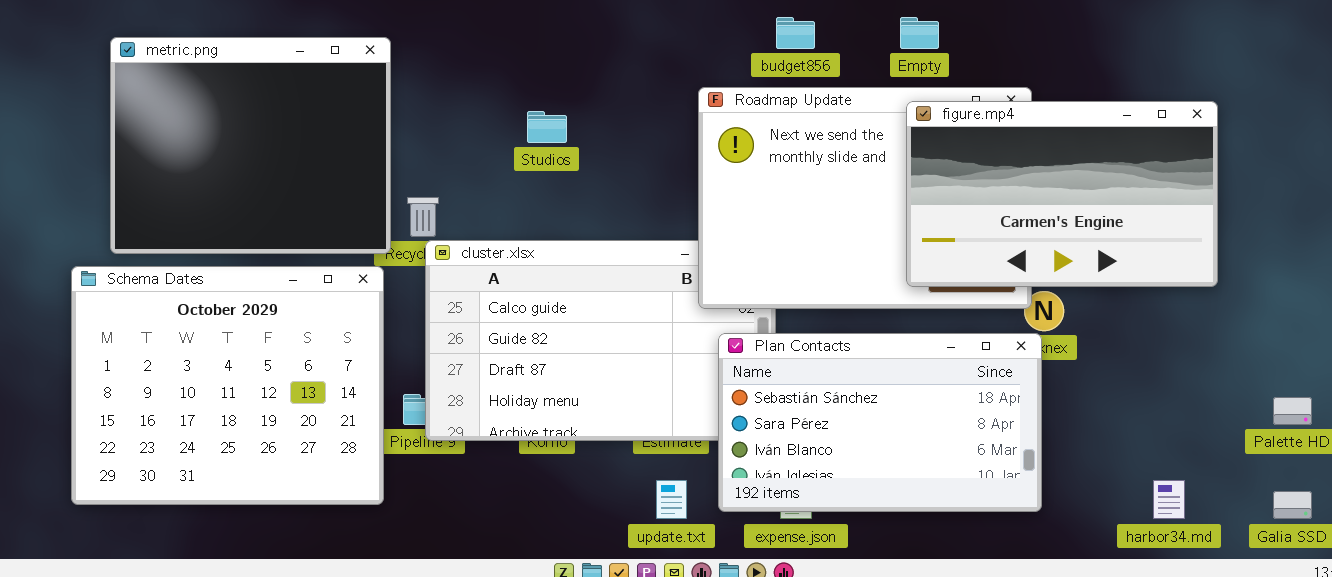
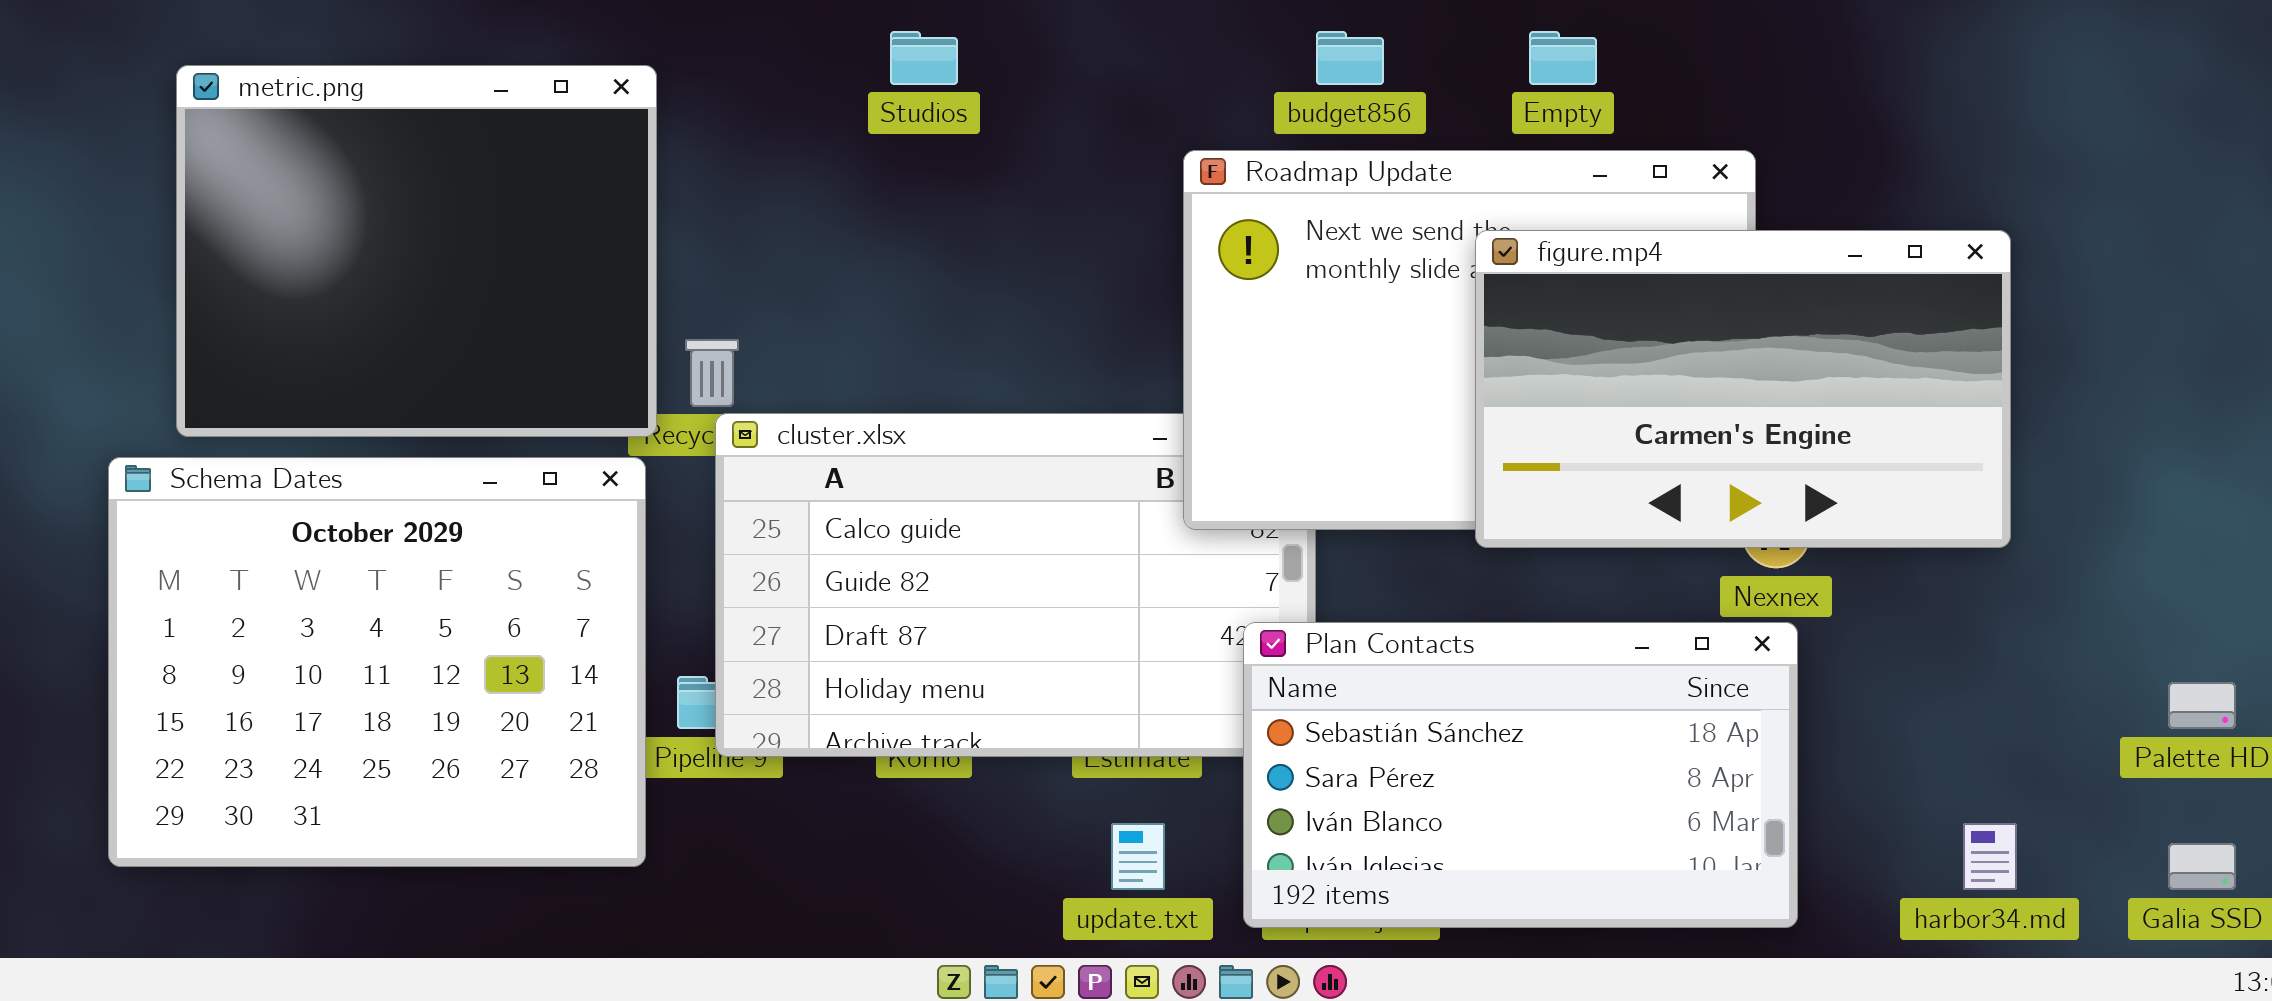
figure.mp4: [906,101,1218,287] -> [1475,230,2011,548], moved
Studios: [527,111,567,143] -> [890,31,958,85], moved
Plan Contacts: [718,333,1042,512] -> [1243,622,1798,928], moved

